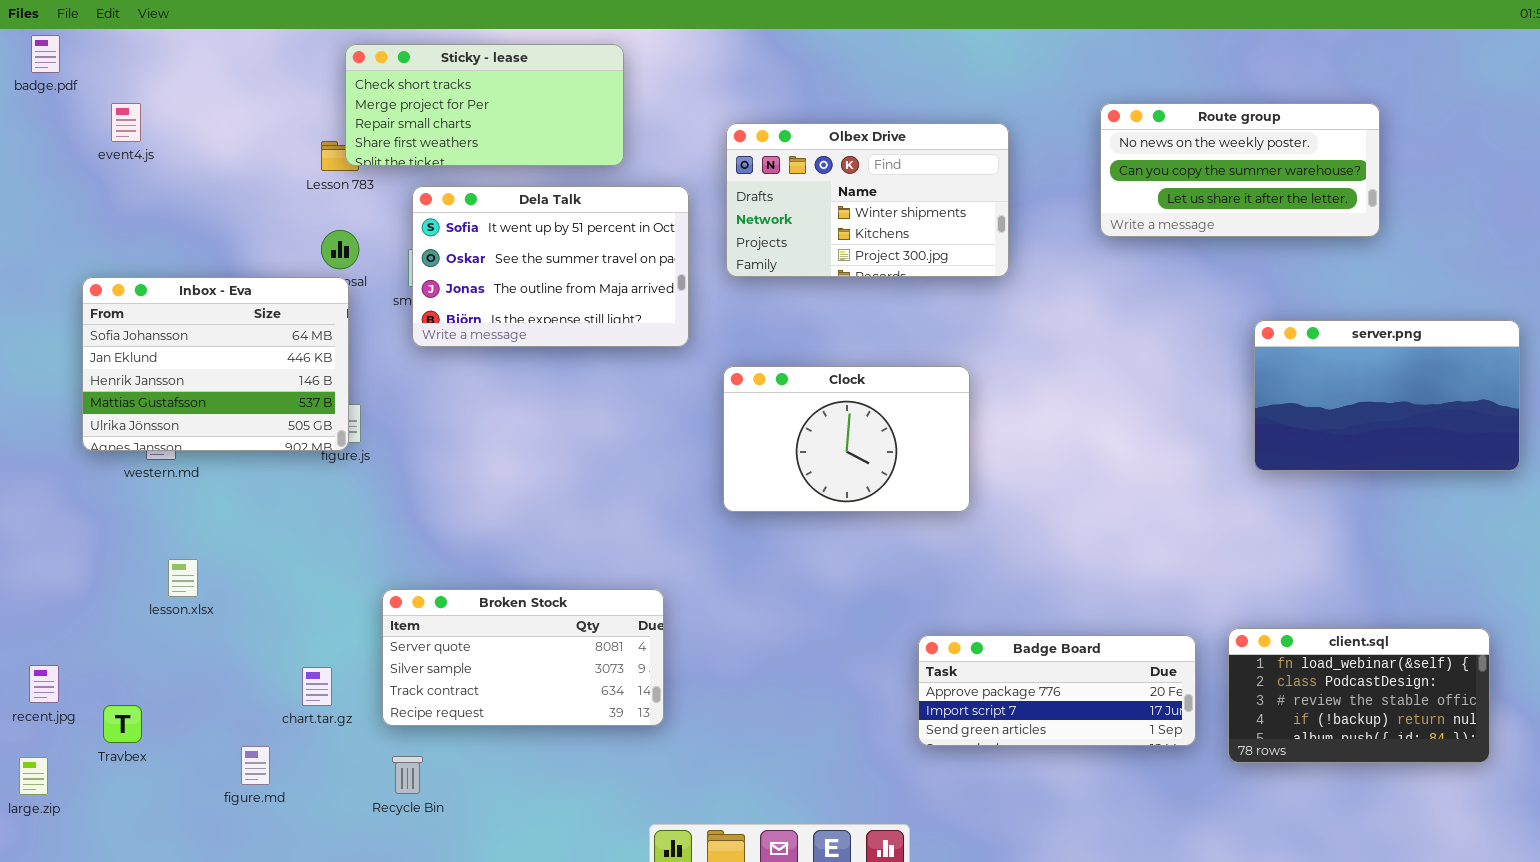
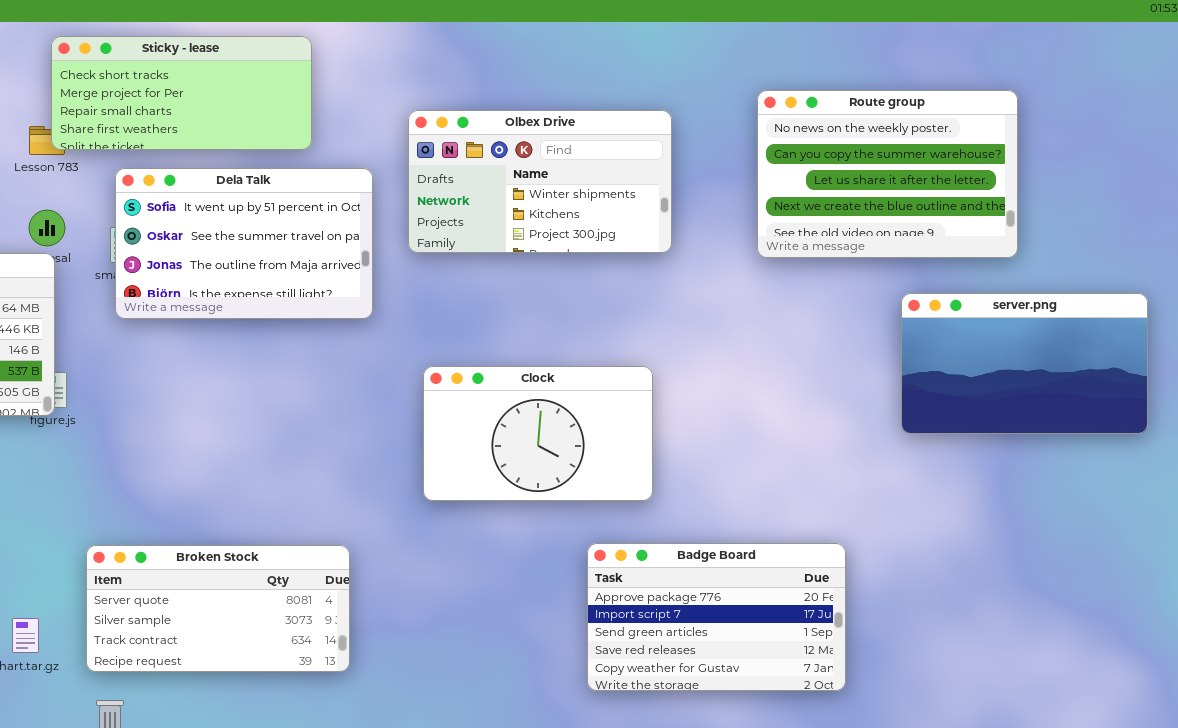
Route group: [1100,103,1380,237] -> [757,90,1018,258], resized
Clock: [723,366,970,512] -> [423,366,653,501], moved
client.sql: [1228,628,1490,763] -> none, closed
Badge Board: [918,635,1196,746] -> [587,543,846,691], resized

